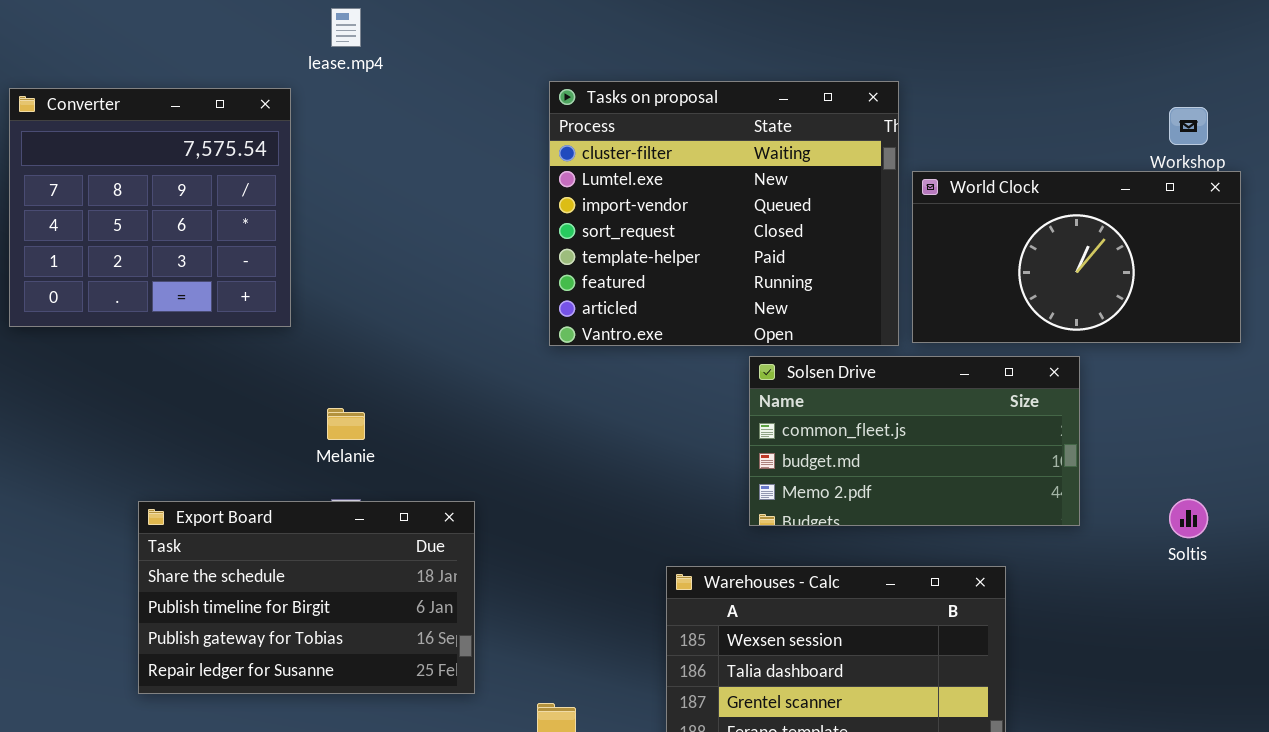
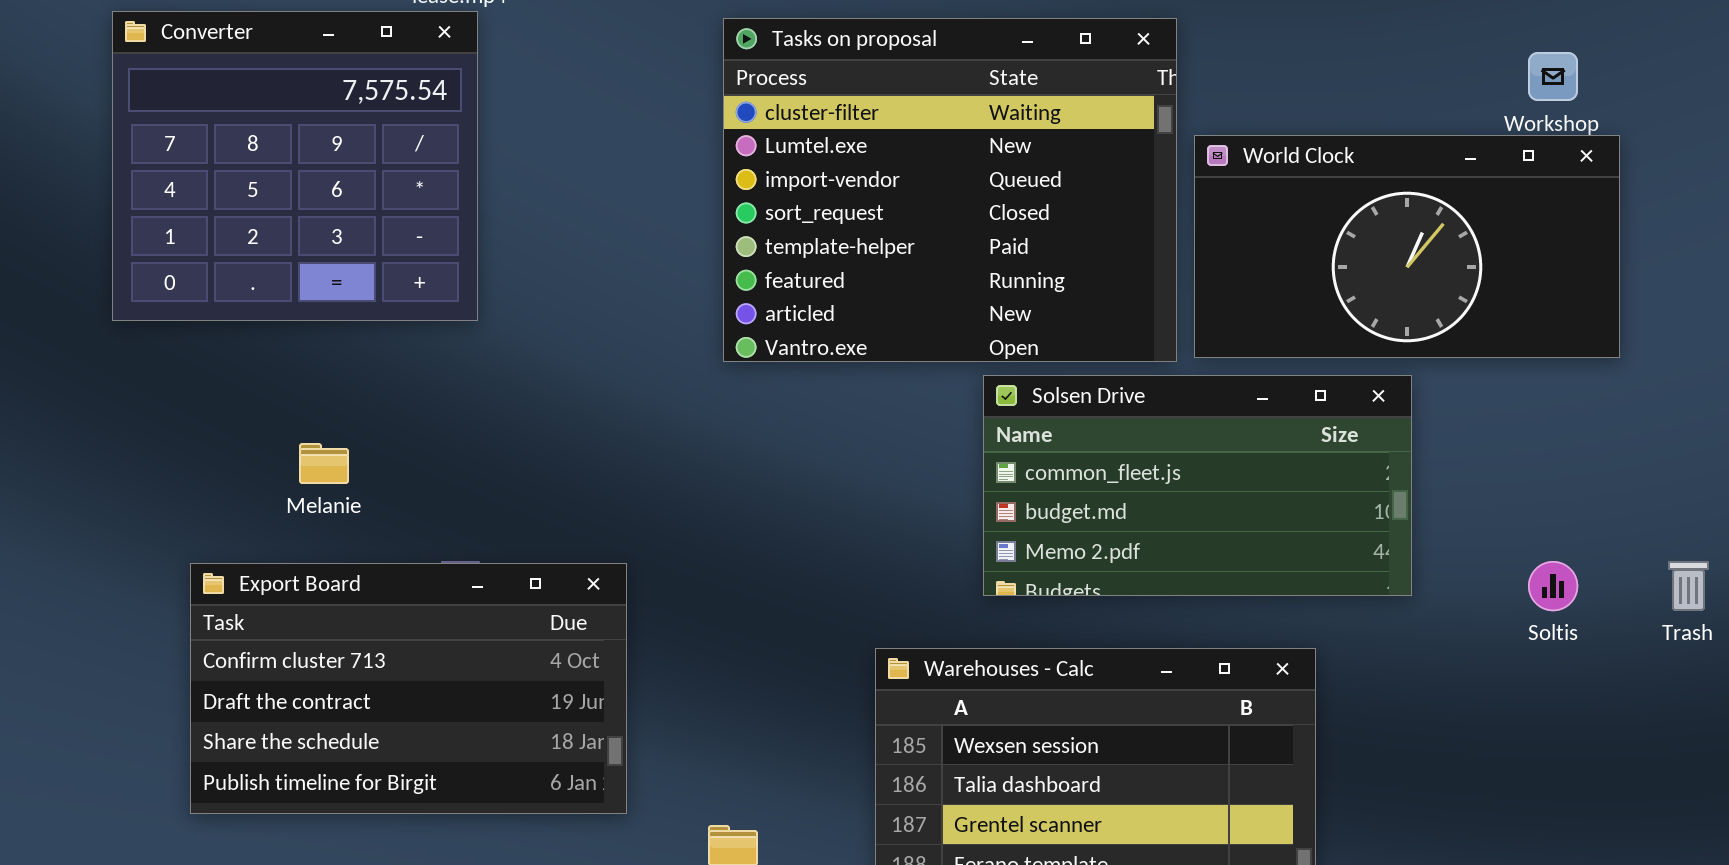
Converter: [9,88,291,327] -> [112,11,478,321], moved
Melanie: [327,408,365,440] -> [299,443,349,484], moved
Export Board: [138,501,475,694] -> [190,563,627,814], scrolled up 2 rows

